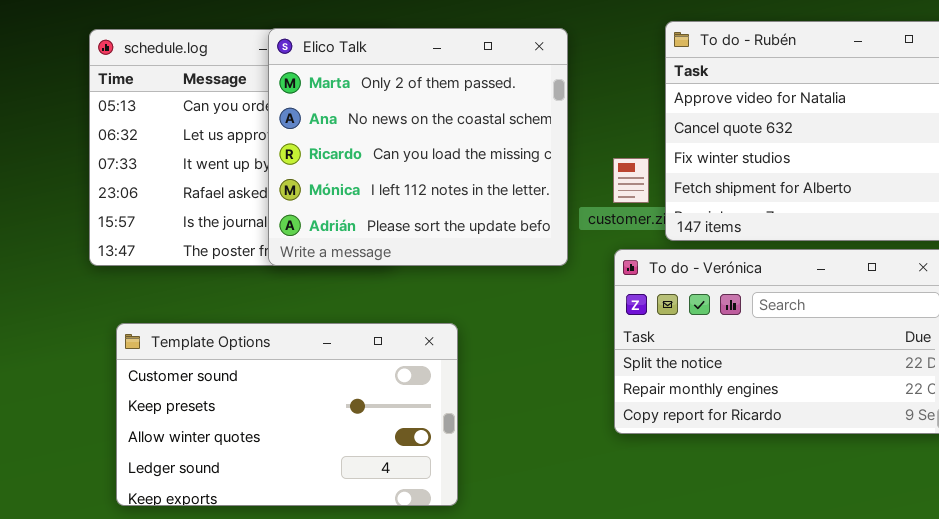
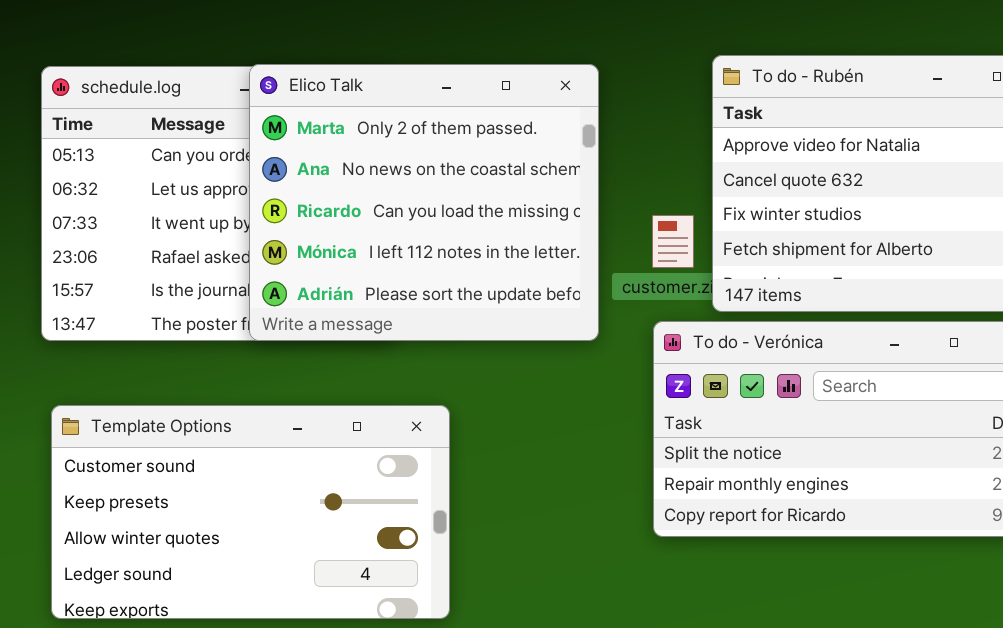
Template Options: [116,323,458,506] -> [51,405,450,619], moved

